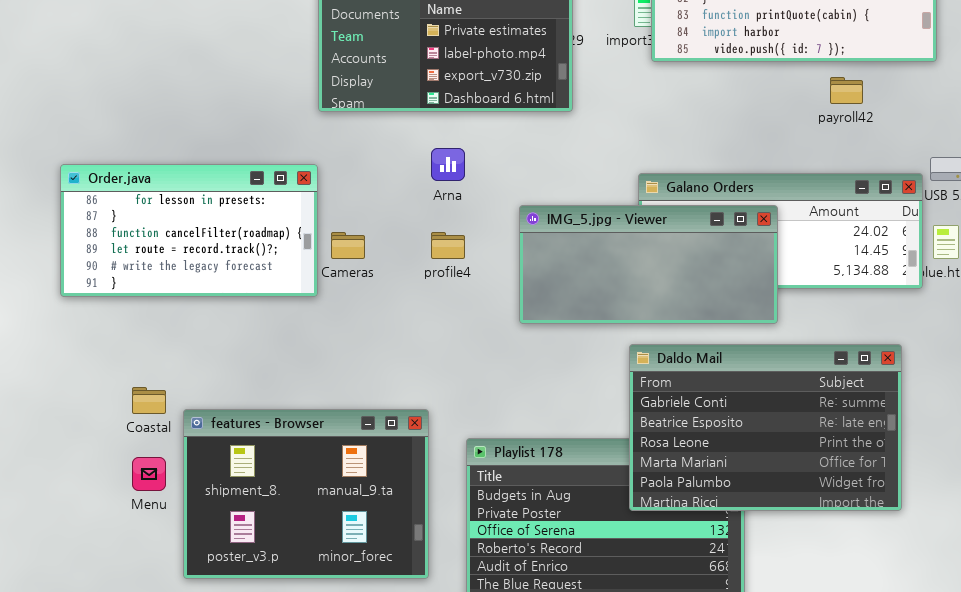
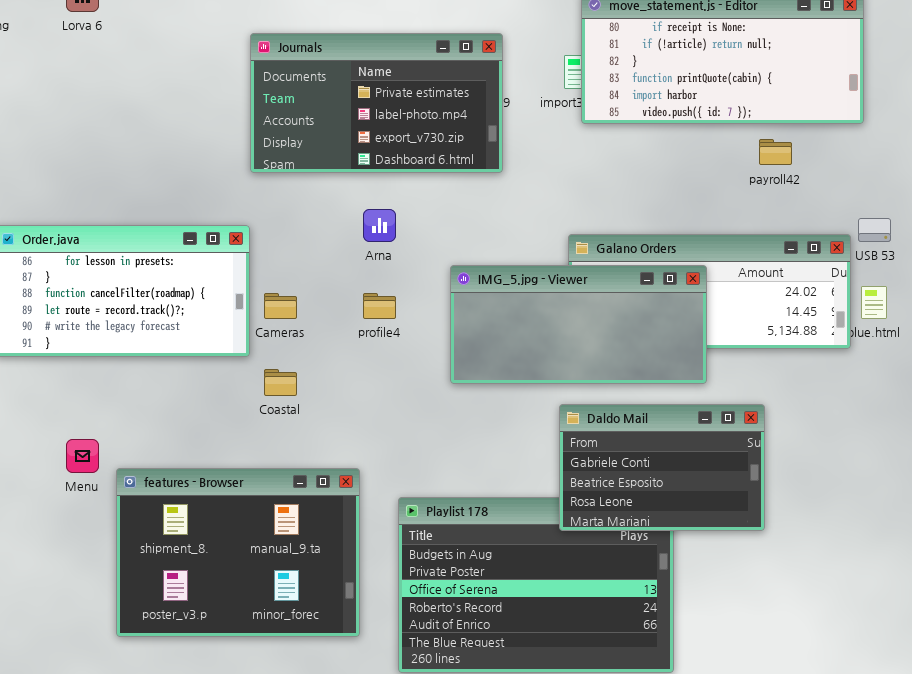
Daldo Mail: [629,344,902,511] -> [559,404,765,531], resized
Coastal: [132,387,166,414] -> [264,369,297,396], moved
Menu: [132,457,166,491] -> [66,439,99,473], moved

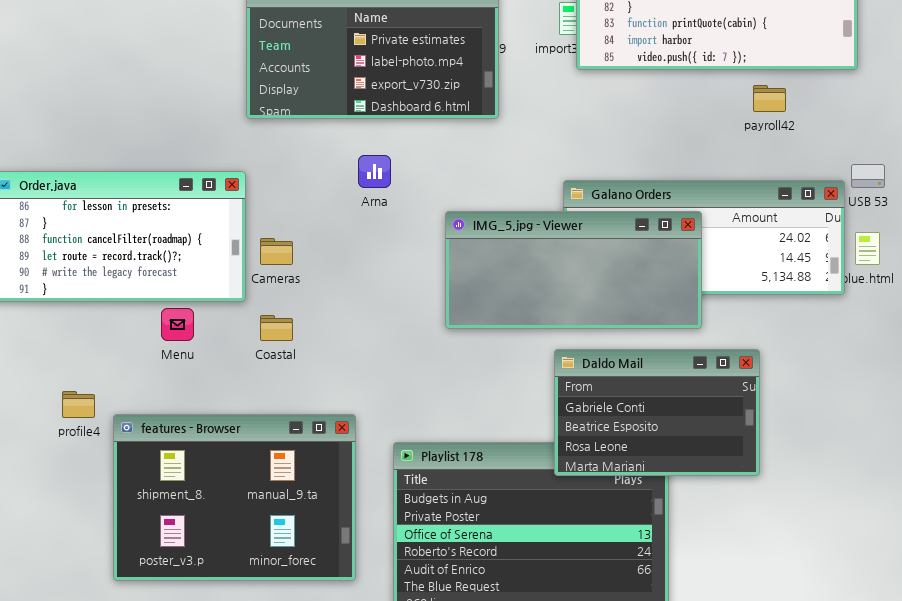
profile4: [363,293,396,319] -> [62,391,95,418], moved
Menu: [66,439,99,473] -> [161,308,194,341], moved

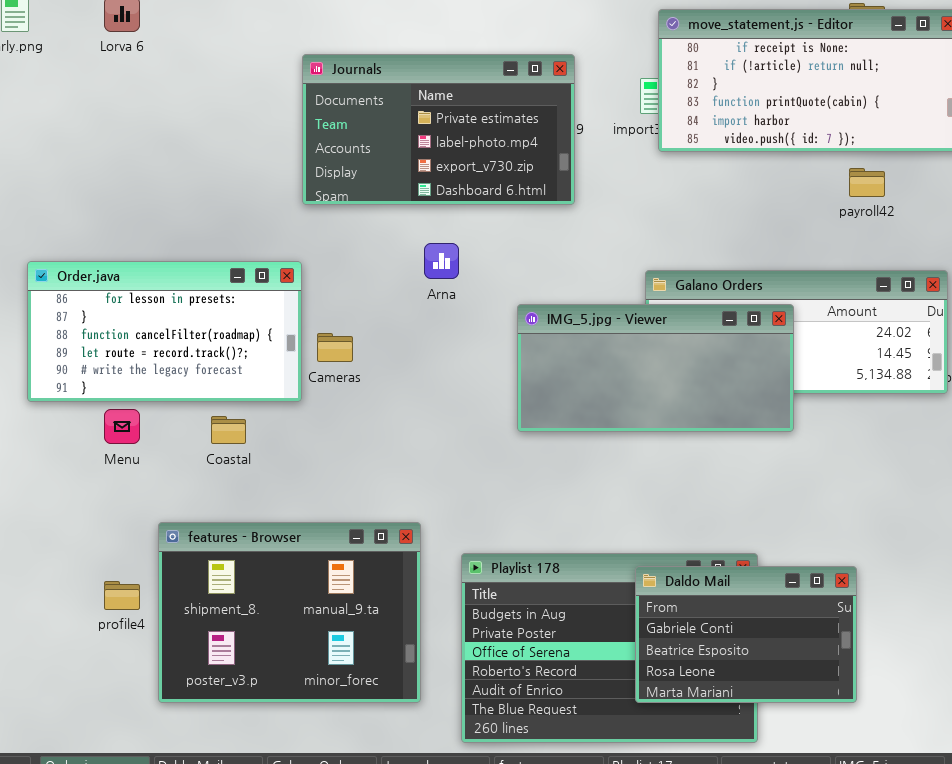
Menu: [161,308,194,341] -> [104,409,140,444], moved
Coastal: [260,315,293,341] -> [211,416,246,444], moved
Daldo Mail: [554,349,760,476] -> [635,566,857,703], moved
profile4: [62,391,95,418] -> [104,581,140,610], moved

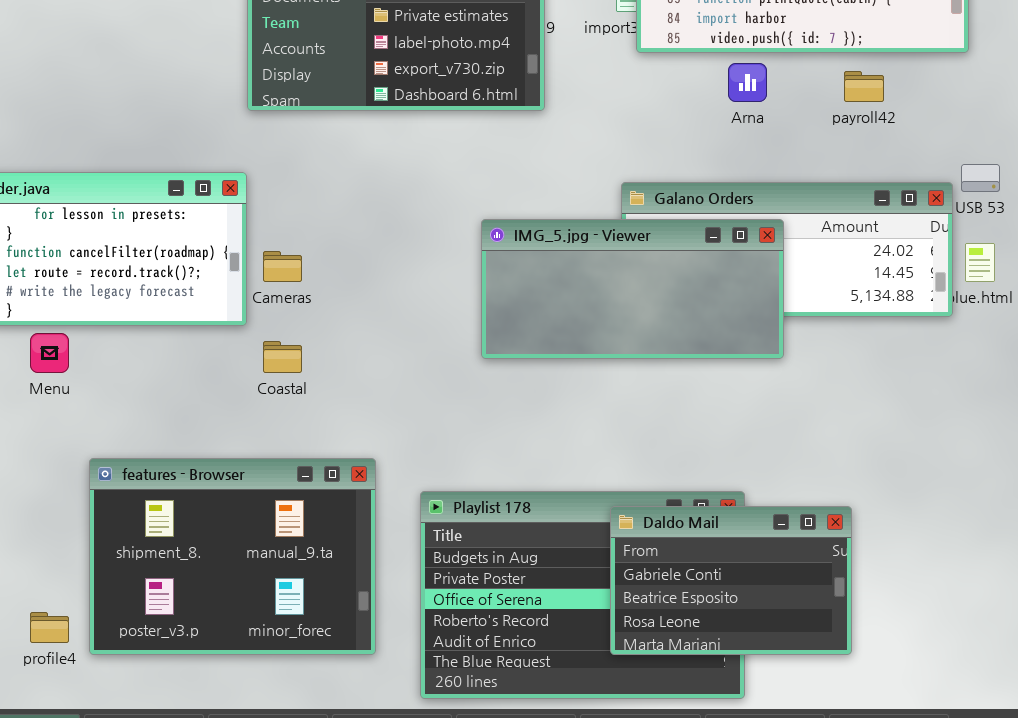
Arna: [424,243,459,279] -> [728,63,767,102], moved
Coastal: [211,416,246,444] -> [263,341,302,373], moved
profile4: [104,581,140,610] -> [30,612,69,643], moved

